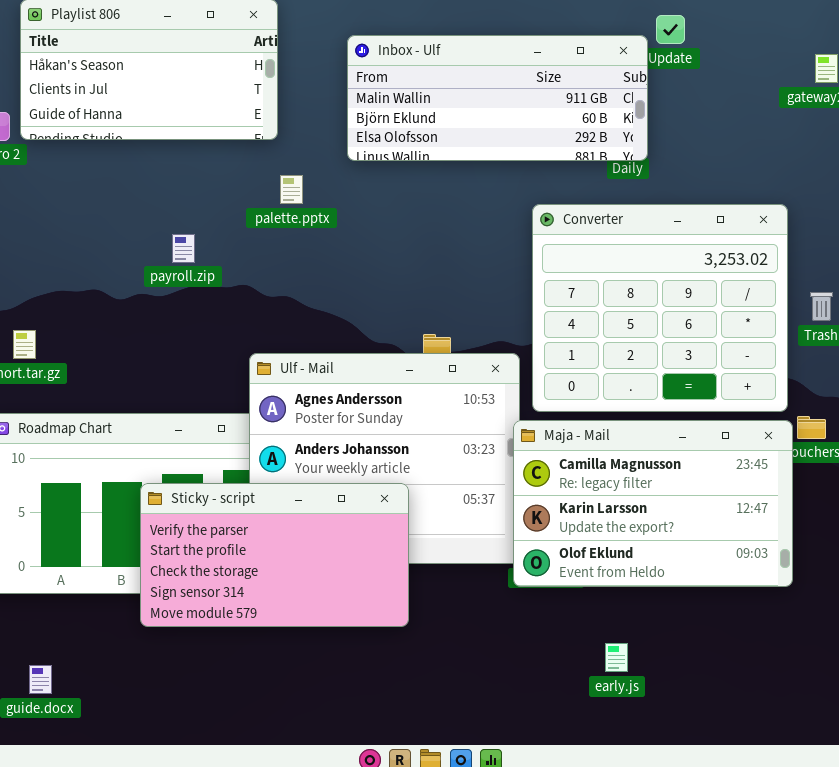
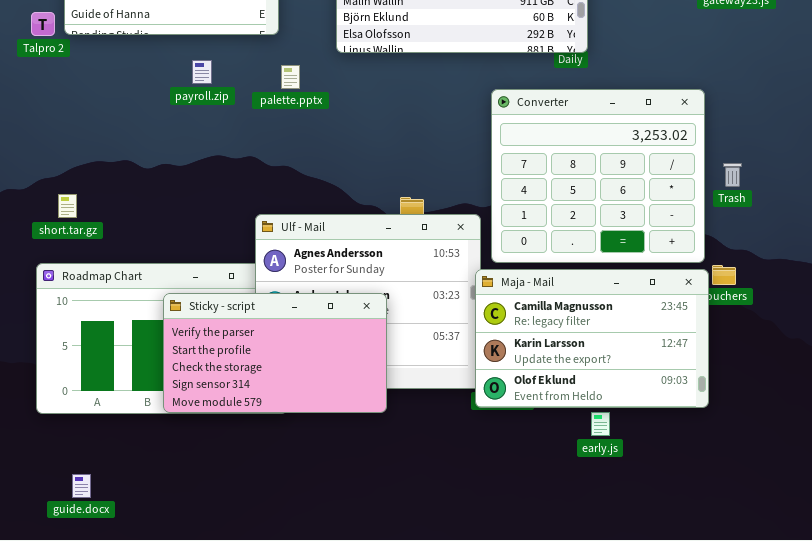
payroll.zip: [172,234,195,263] -> [192,60,212,84], moved
Sticky - script: [140,483,409,627] -> [163,293,387,413], moved
early.js: [605,643,628,672] -> [591,412,610,436], moved

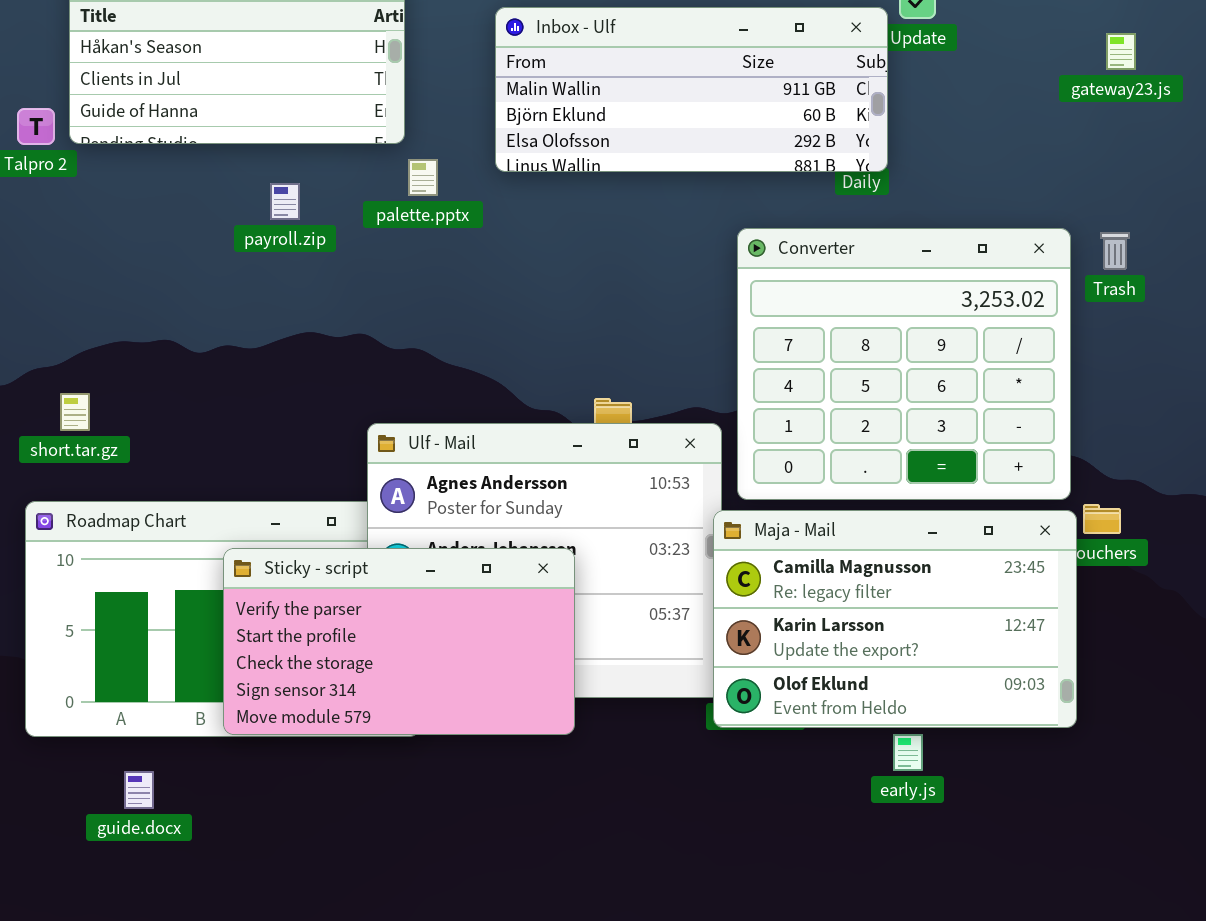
palette.pptx: [281,65,300,89] -> [408,159,438,196], moved
Trash: [723,163,742,187] -> [1100,232,1130,270], moved
guide.docx: [72,474,91,498] -> [124,771,154,809], moved

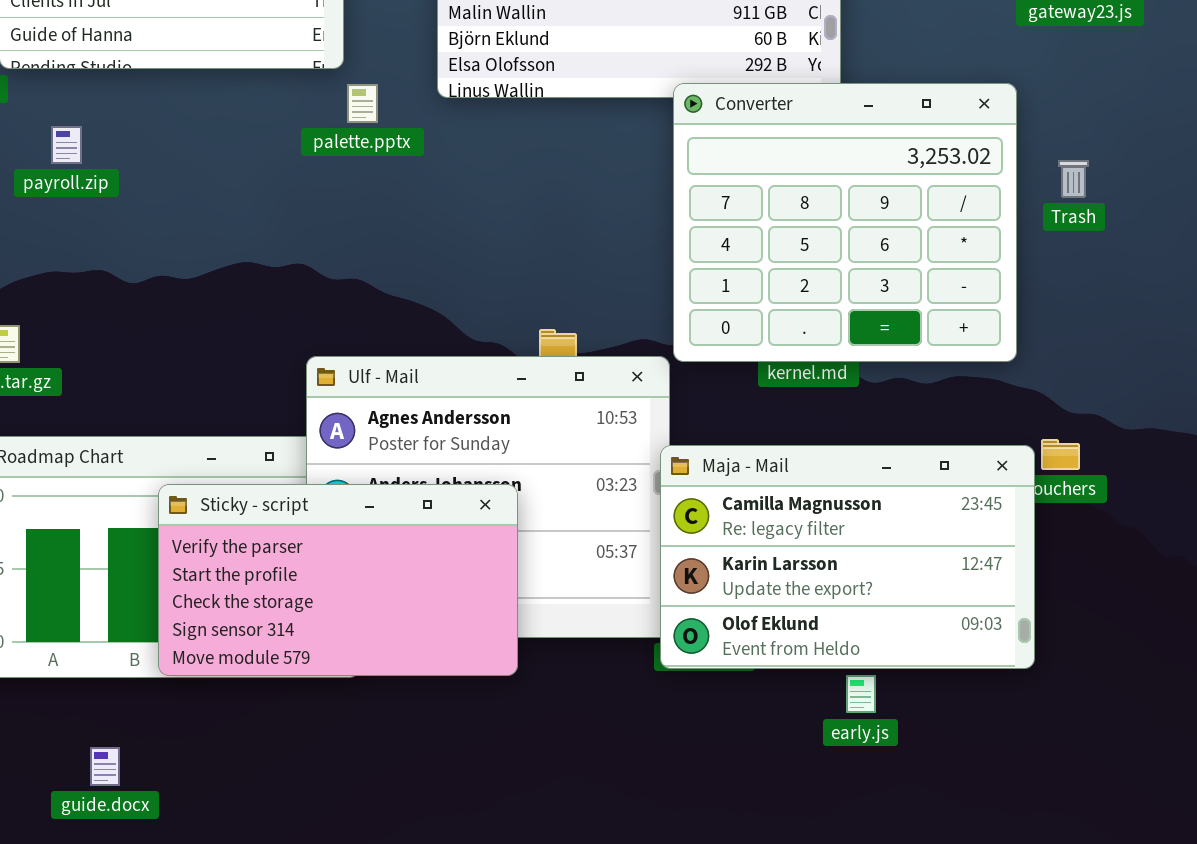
payroll.zip: [270,183,300,220] -> [51,126,82,164], moved
Converter: [737,228,1071,500] -> [673,83,1017,362], moved
guide.docx: [124,771,154,809] -> [90,747,120,786], moved

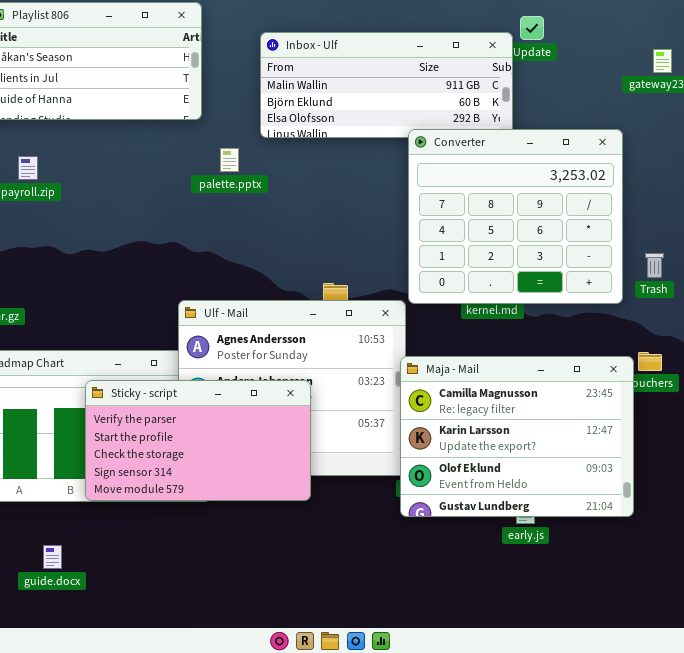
palette.pptx: [347,84,378,123] -> [220,148,239,172], moved
Trash: [1058,160,1089,198] -> [645,253,664,278], moved
Maja - Mail: [660,445,1035,669] -> [400,356,634,517], resized

